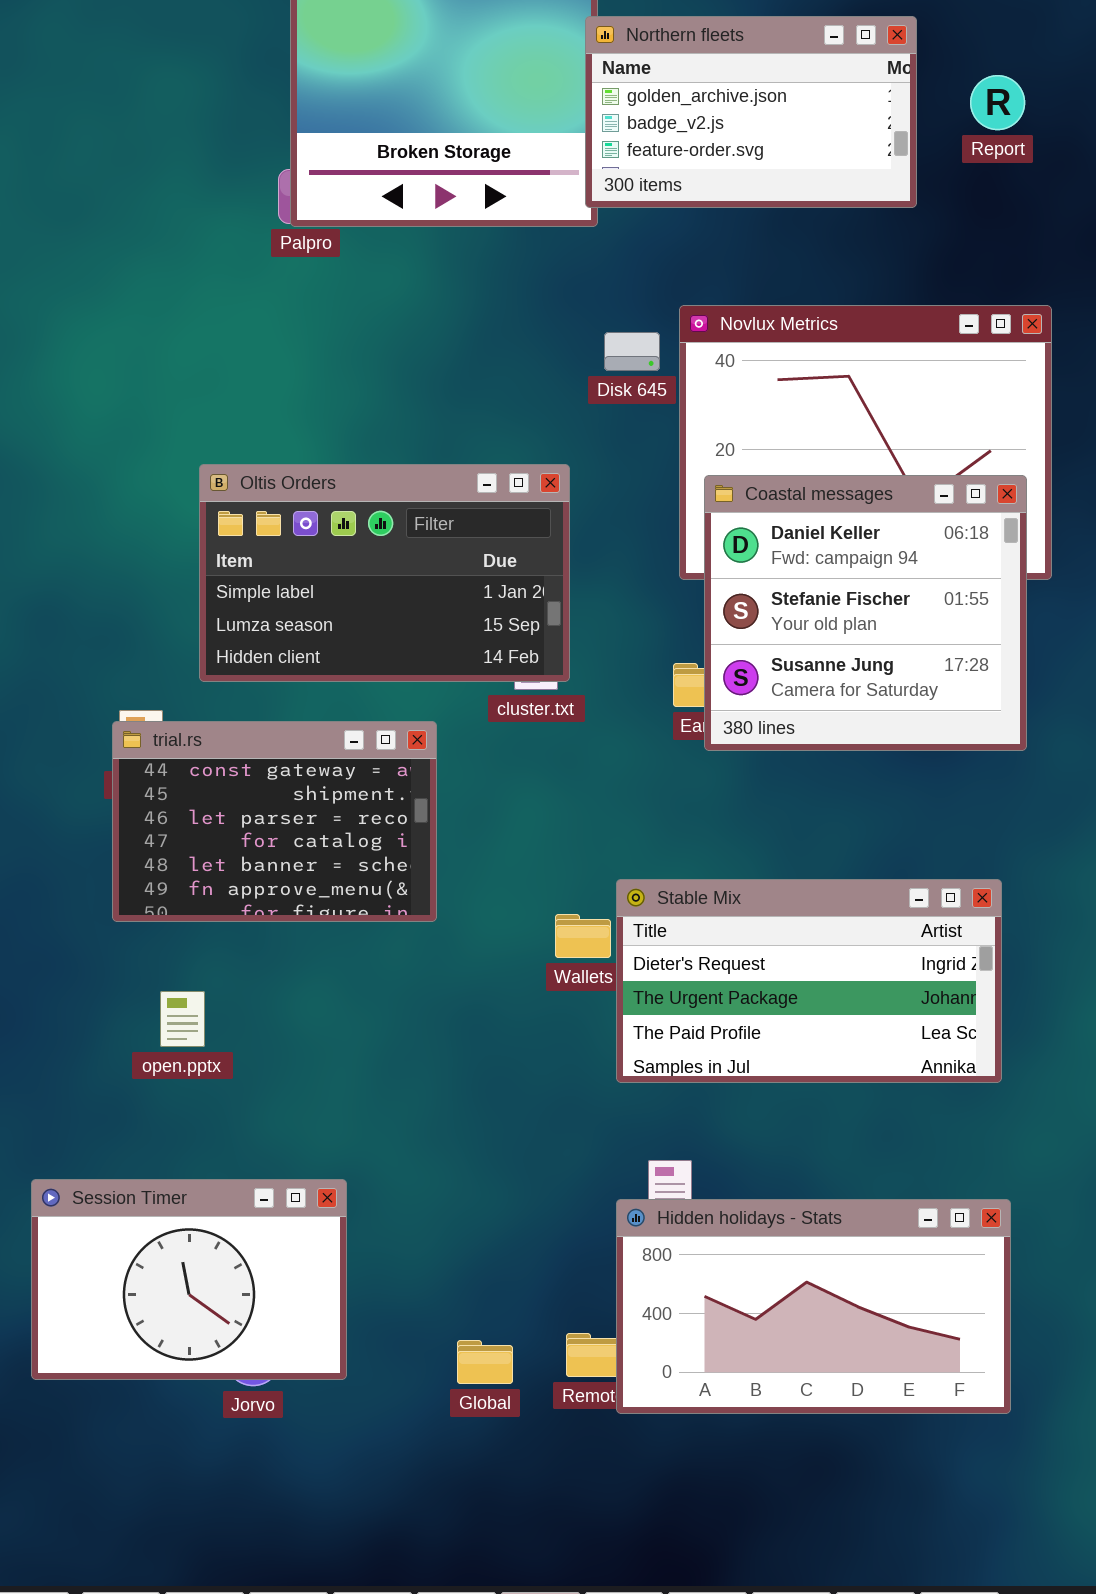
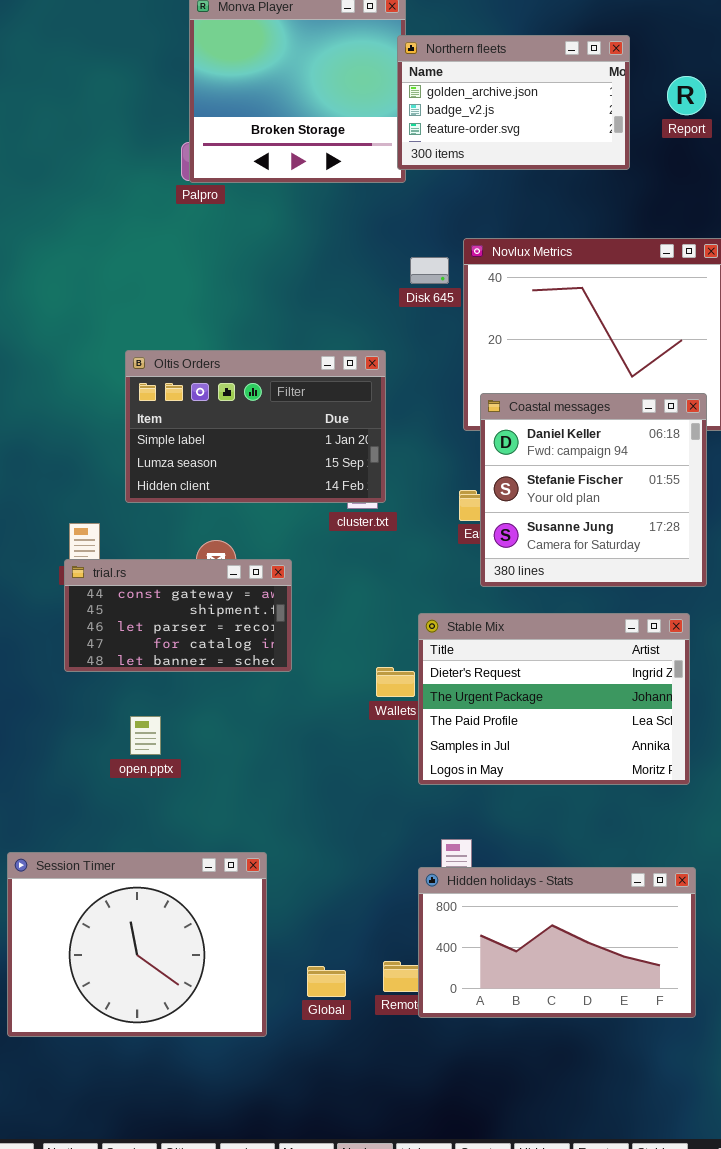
Coastal messages: [704,475,1027,751] -> [480,393,707,587], moved
trial.rs: [112,721,437,922] -> [64,559,292,672], resized
Stable Mix: [616,879,1002,1083] -> [418,613,690,785], resized
open.pptx: [160,991,205,1047] -> [130,716,161,755], moved
Session Timer: [31,1179,347,1380] -> [7,852,267,1037], resized

